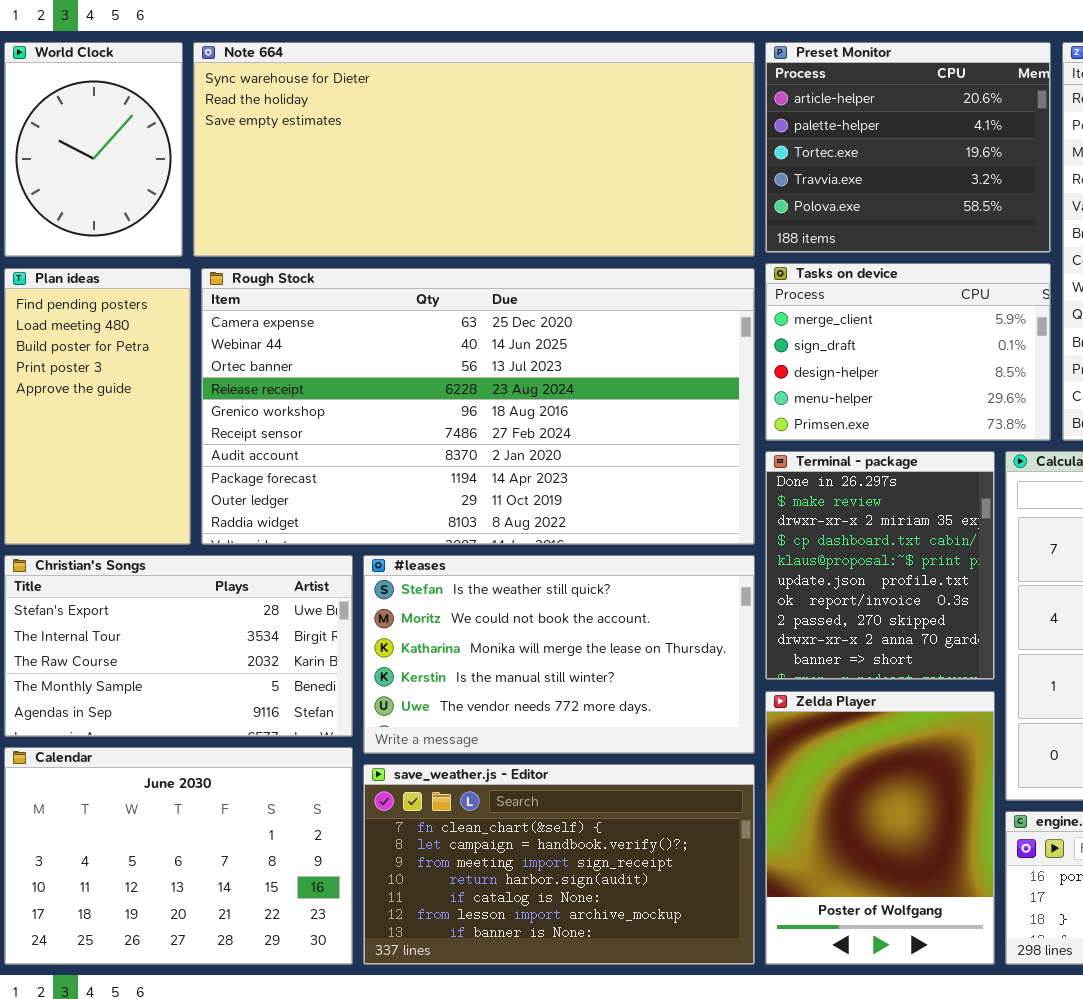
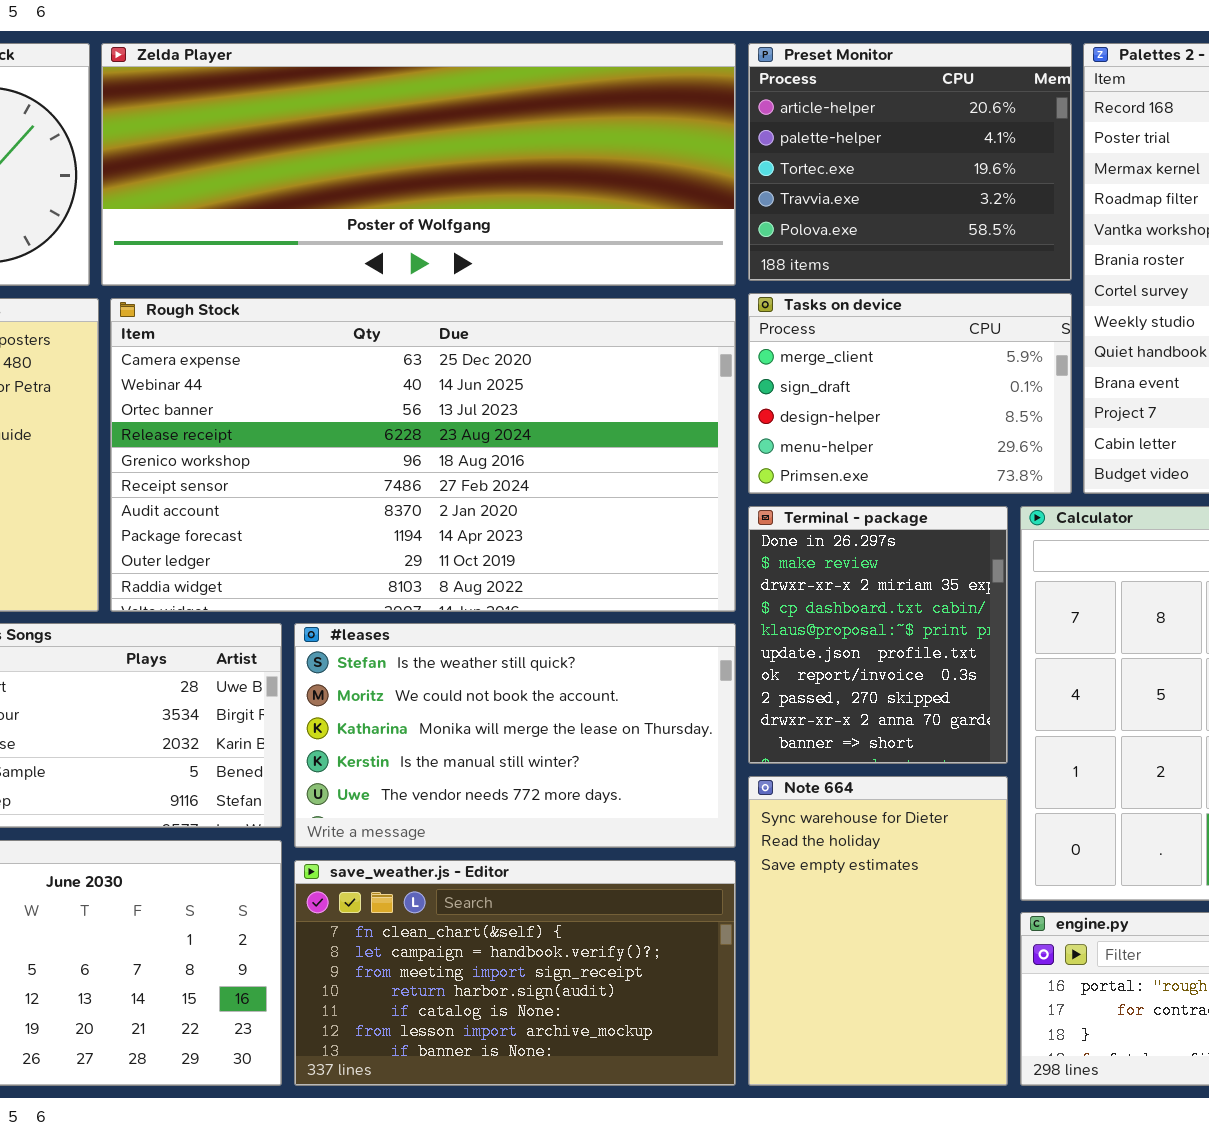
Note 664: [193,42,755,257] -> [748,776,1008,1086], moved, resized
Zelda Player: [765,691,995,965] -> [101,43,736,286], moved, resized

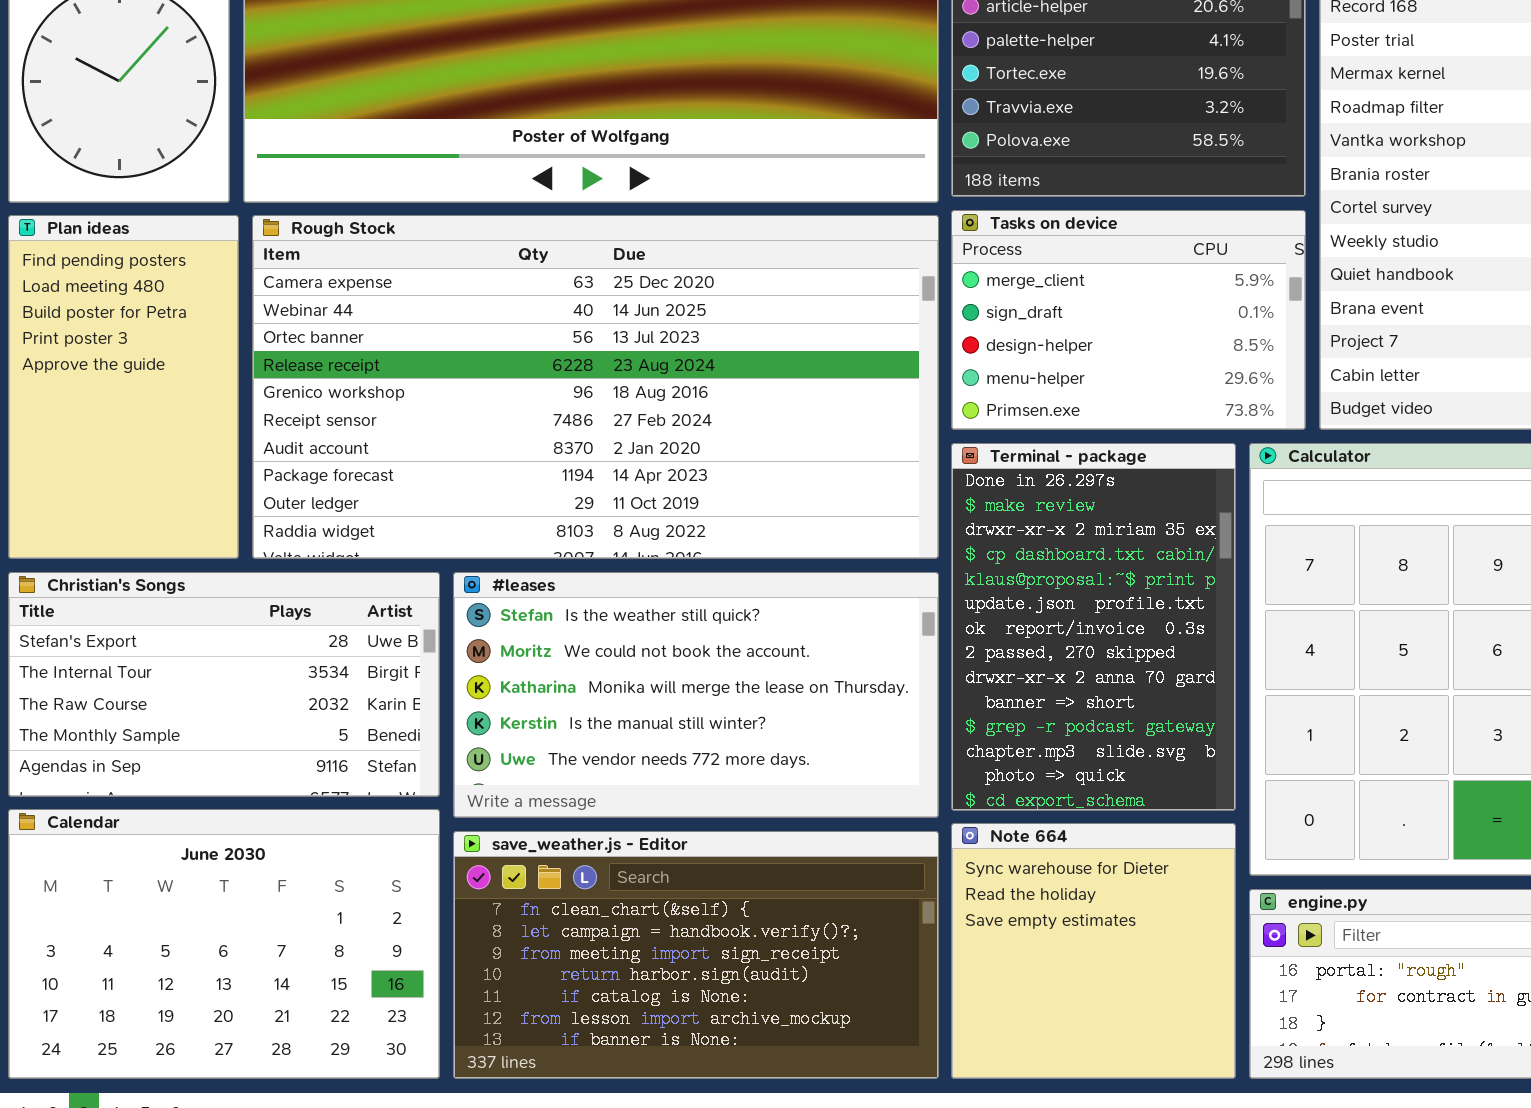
Terminal - package: [748,506,1008,764] -> [951,443,1236,811], resized
Note 664: [748,776,1008,1086] -> [951,823,1236,1079], resized

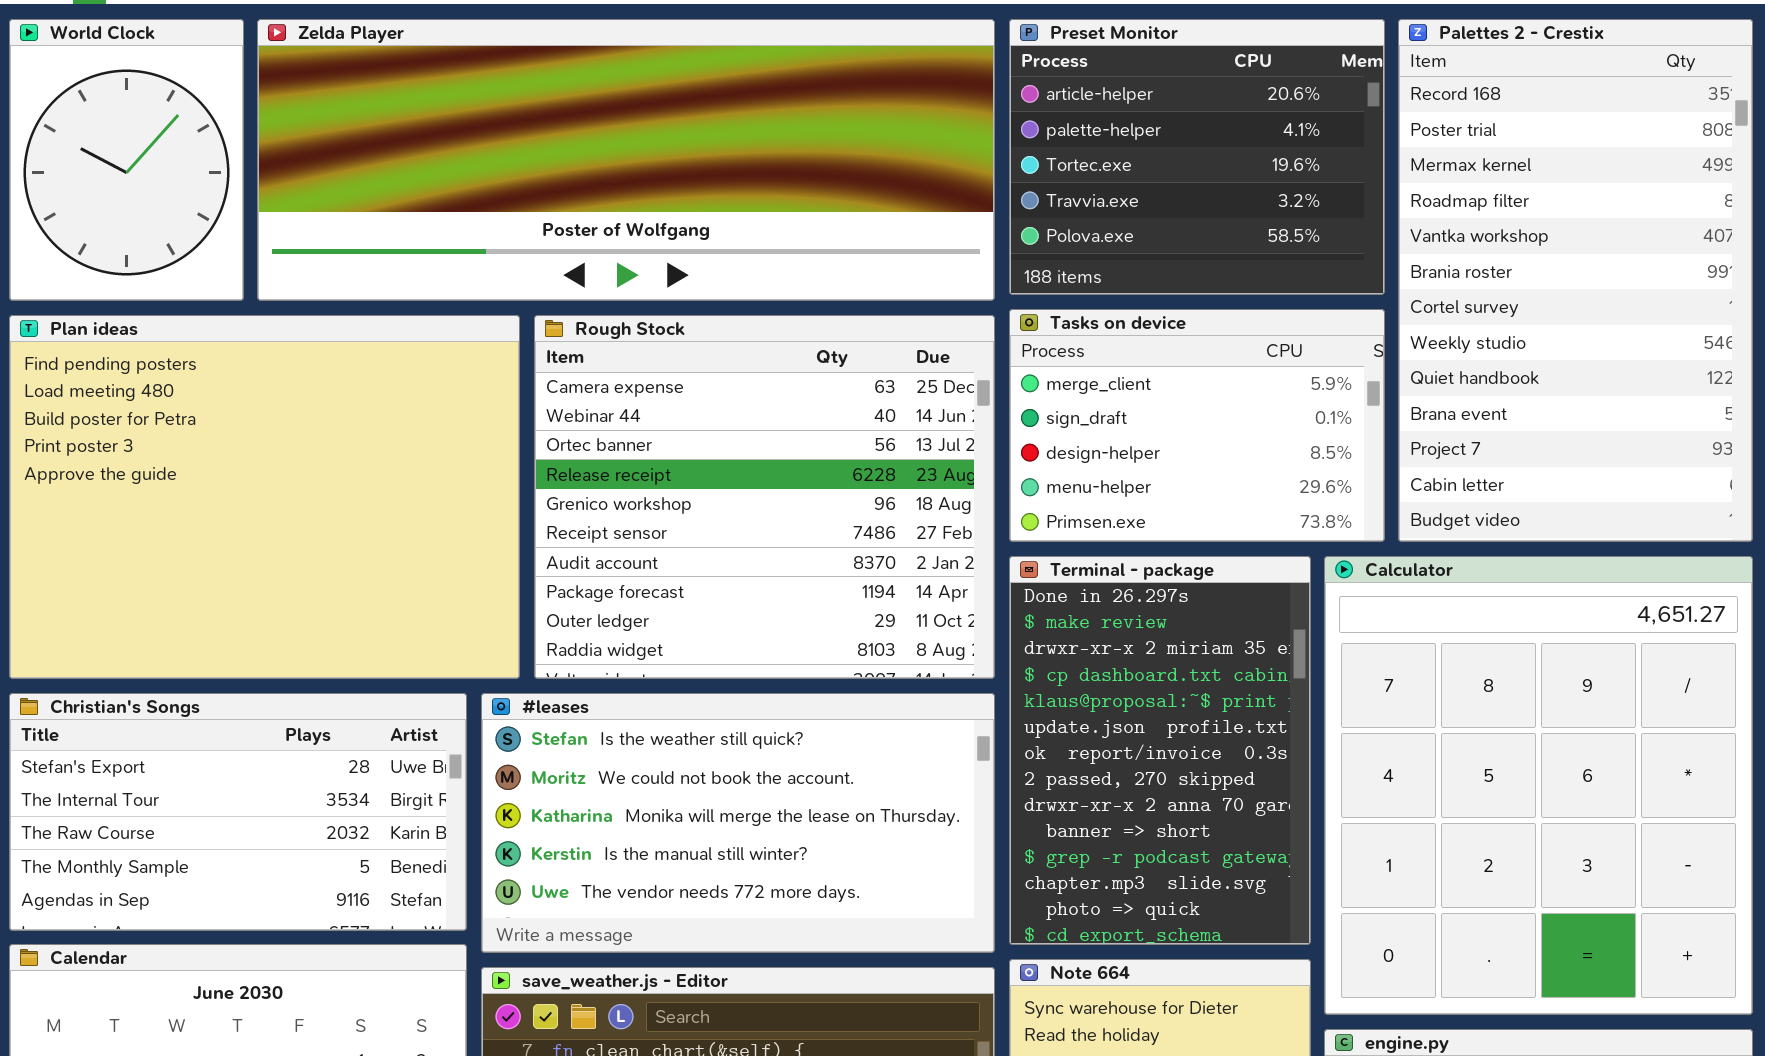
Plan ideas: [8,215,239,559] -> [9,315,520,679], resized
Rough Stock: [252,215,939,559] -> [534,315,995,679], resized

